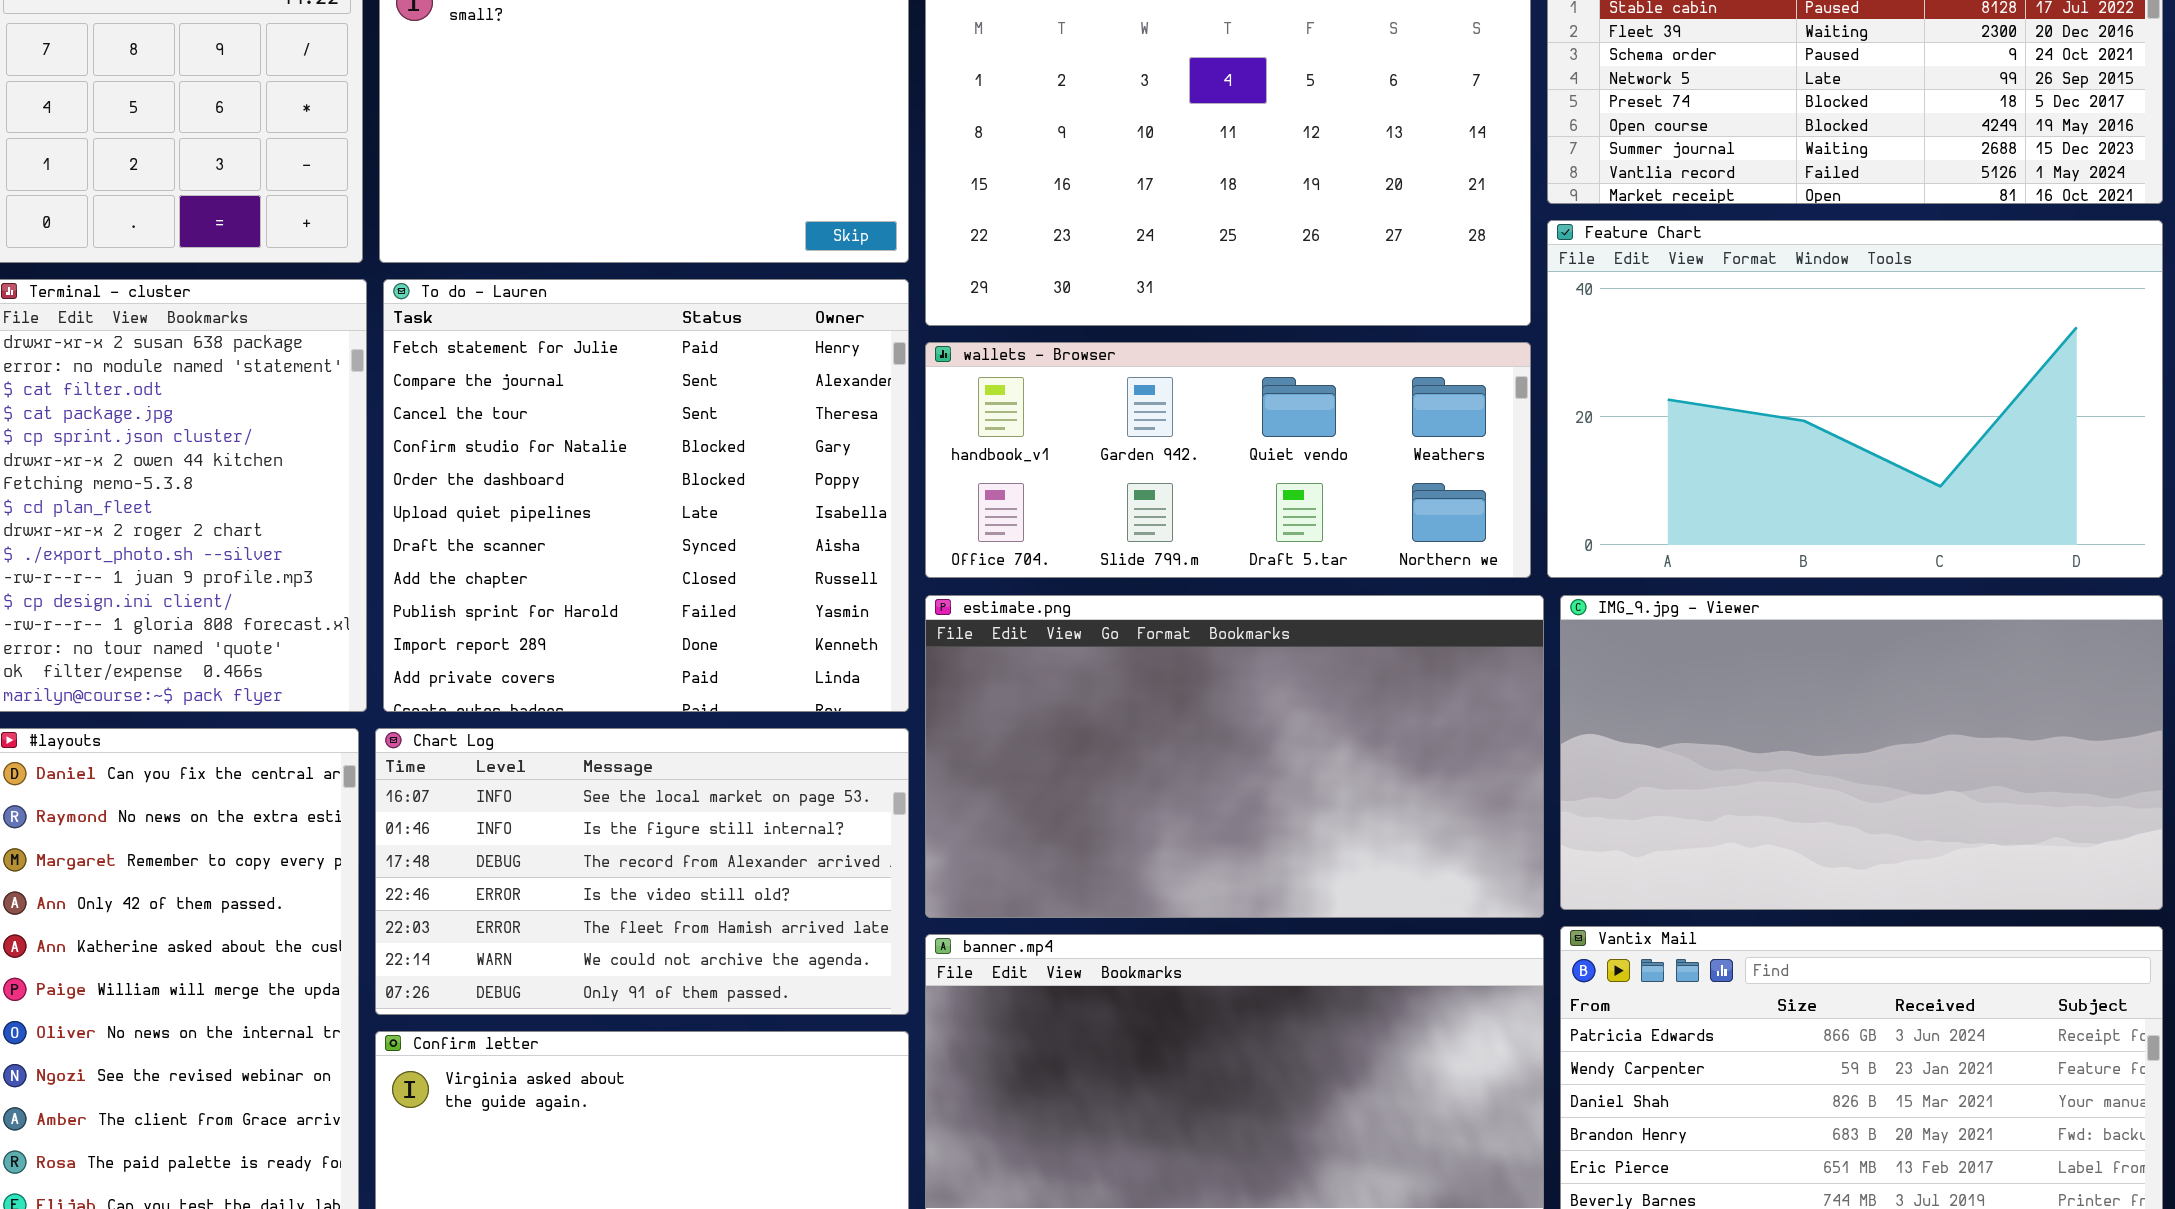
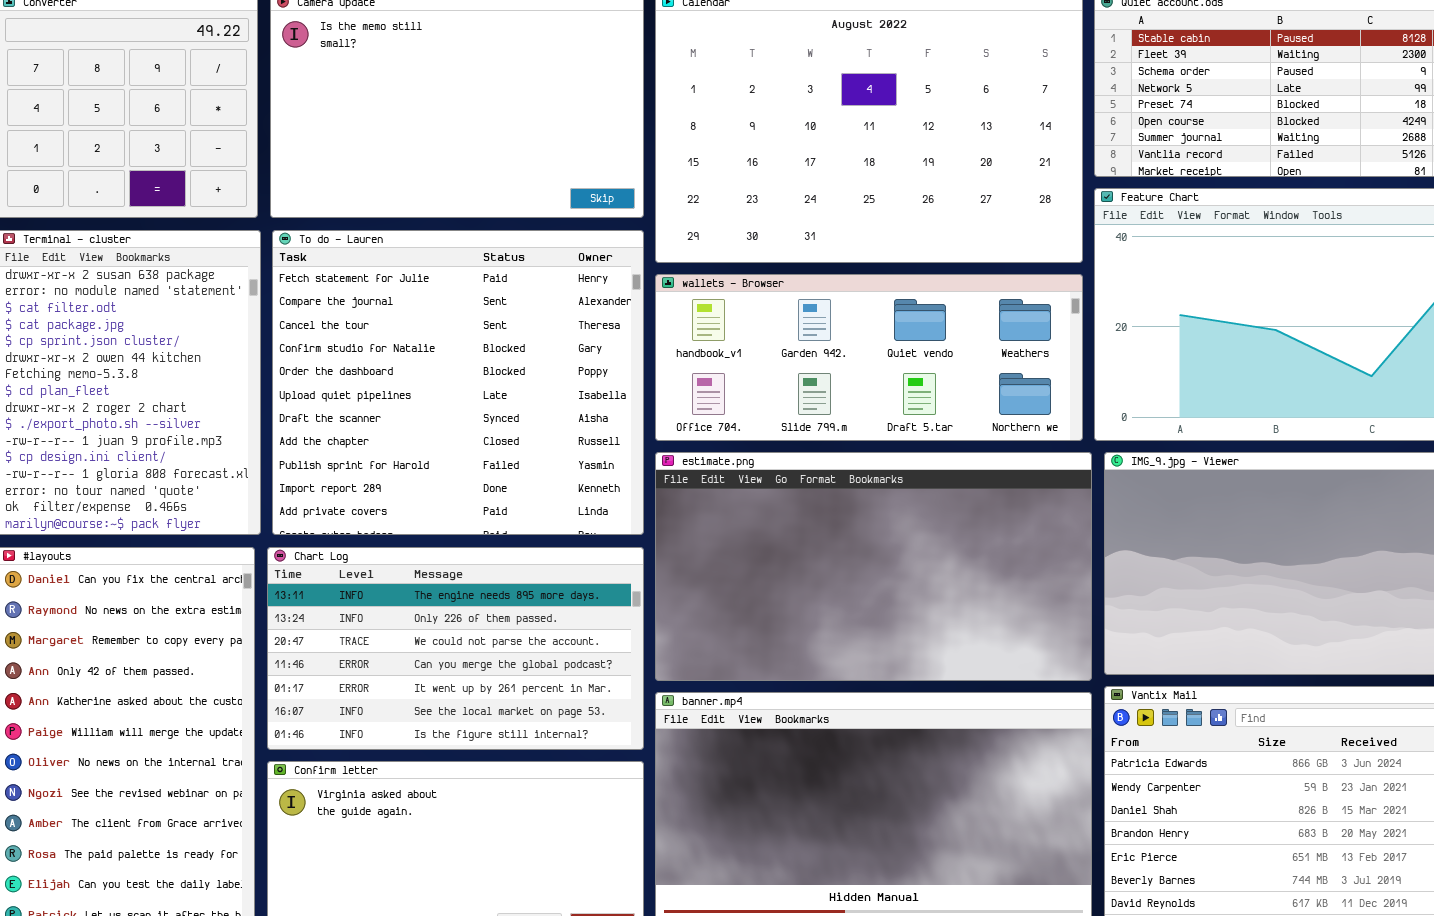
Chart Log: [375,728,909,1015] -> [267,547,644,750], scrolled up 5 rows

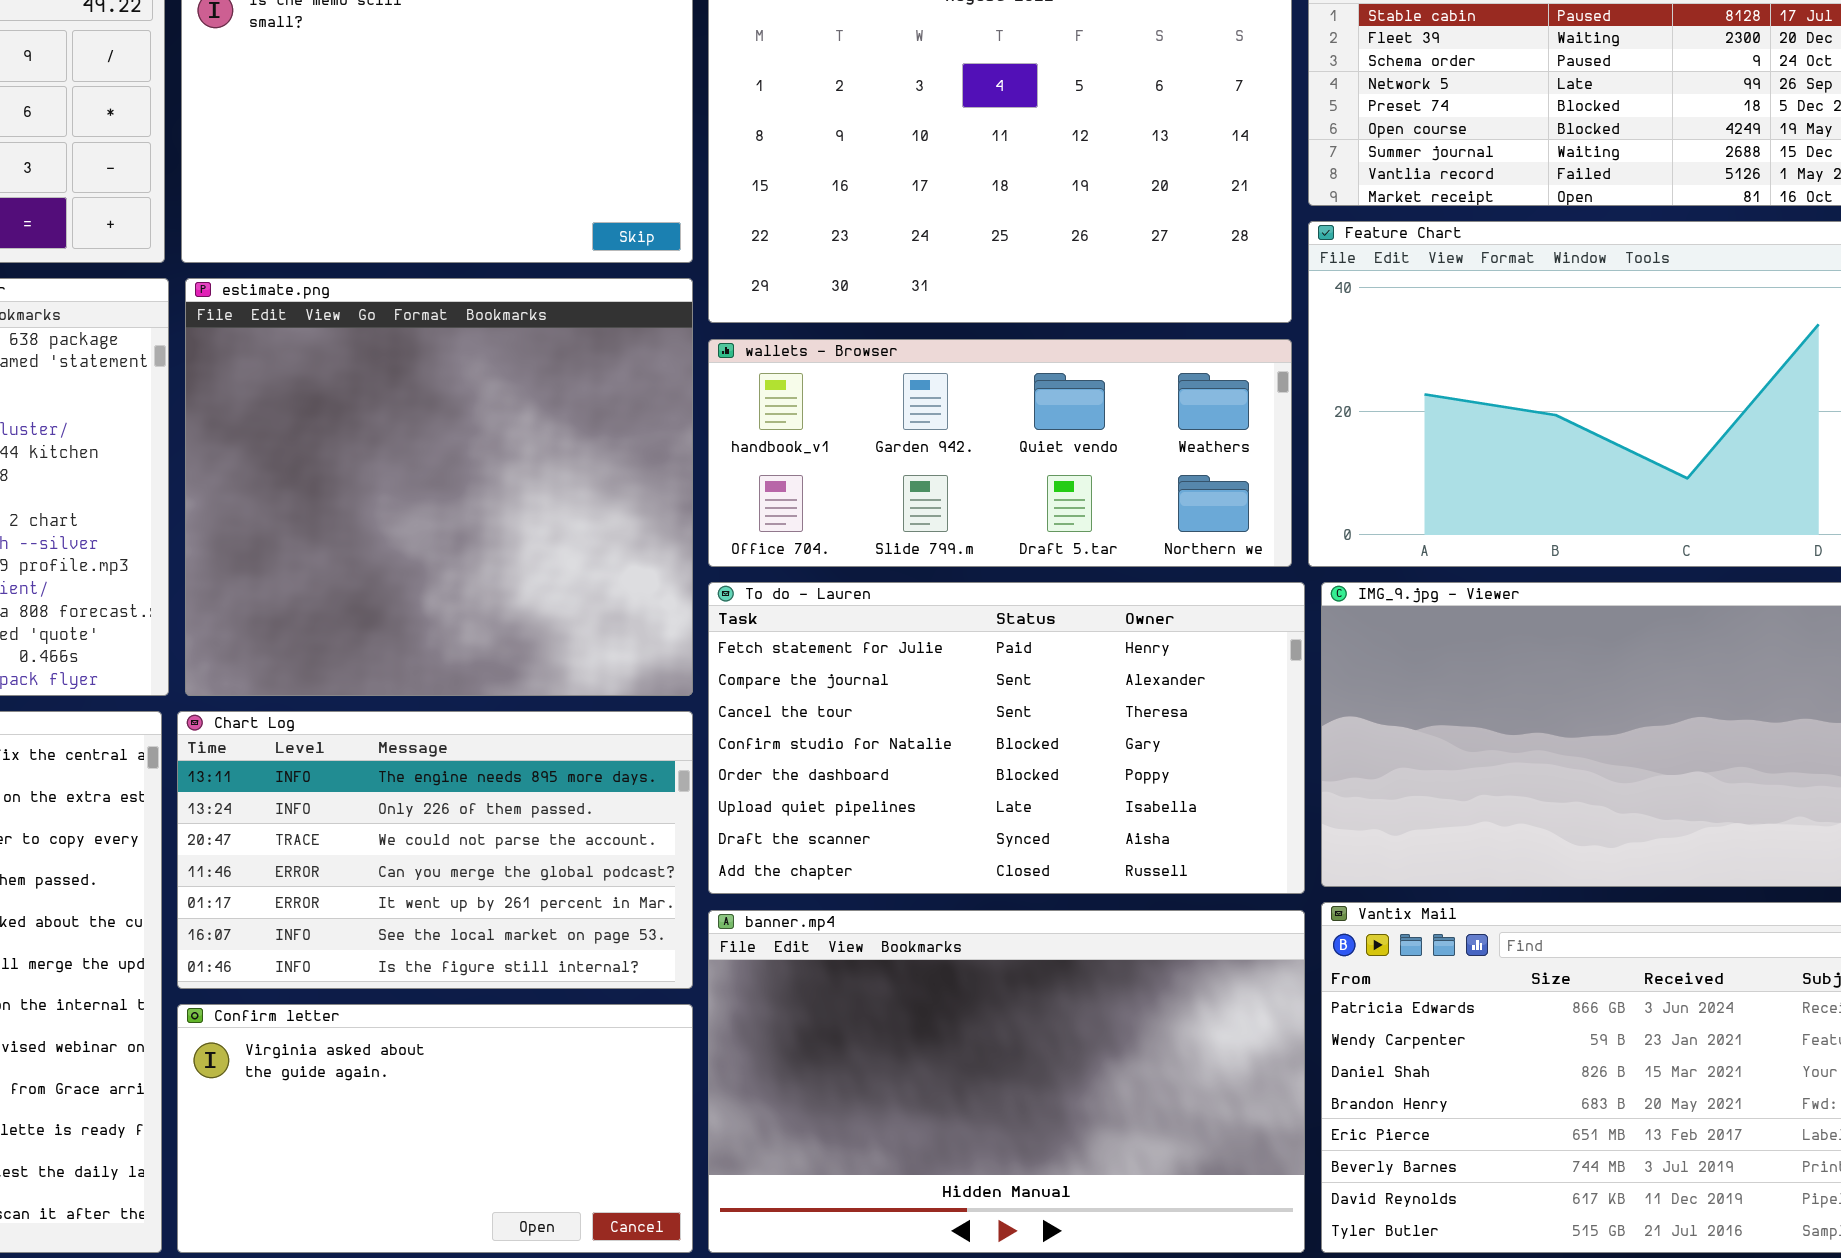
To do - Lauren: [272,230,644,535] -> [708,582,1305,894], moved, resized
estimate.png: [655,452,1092,681] -> [185,278,693,696], moved, resized

